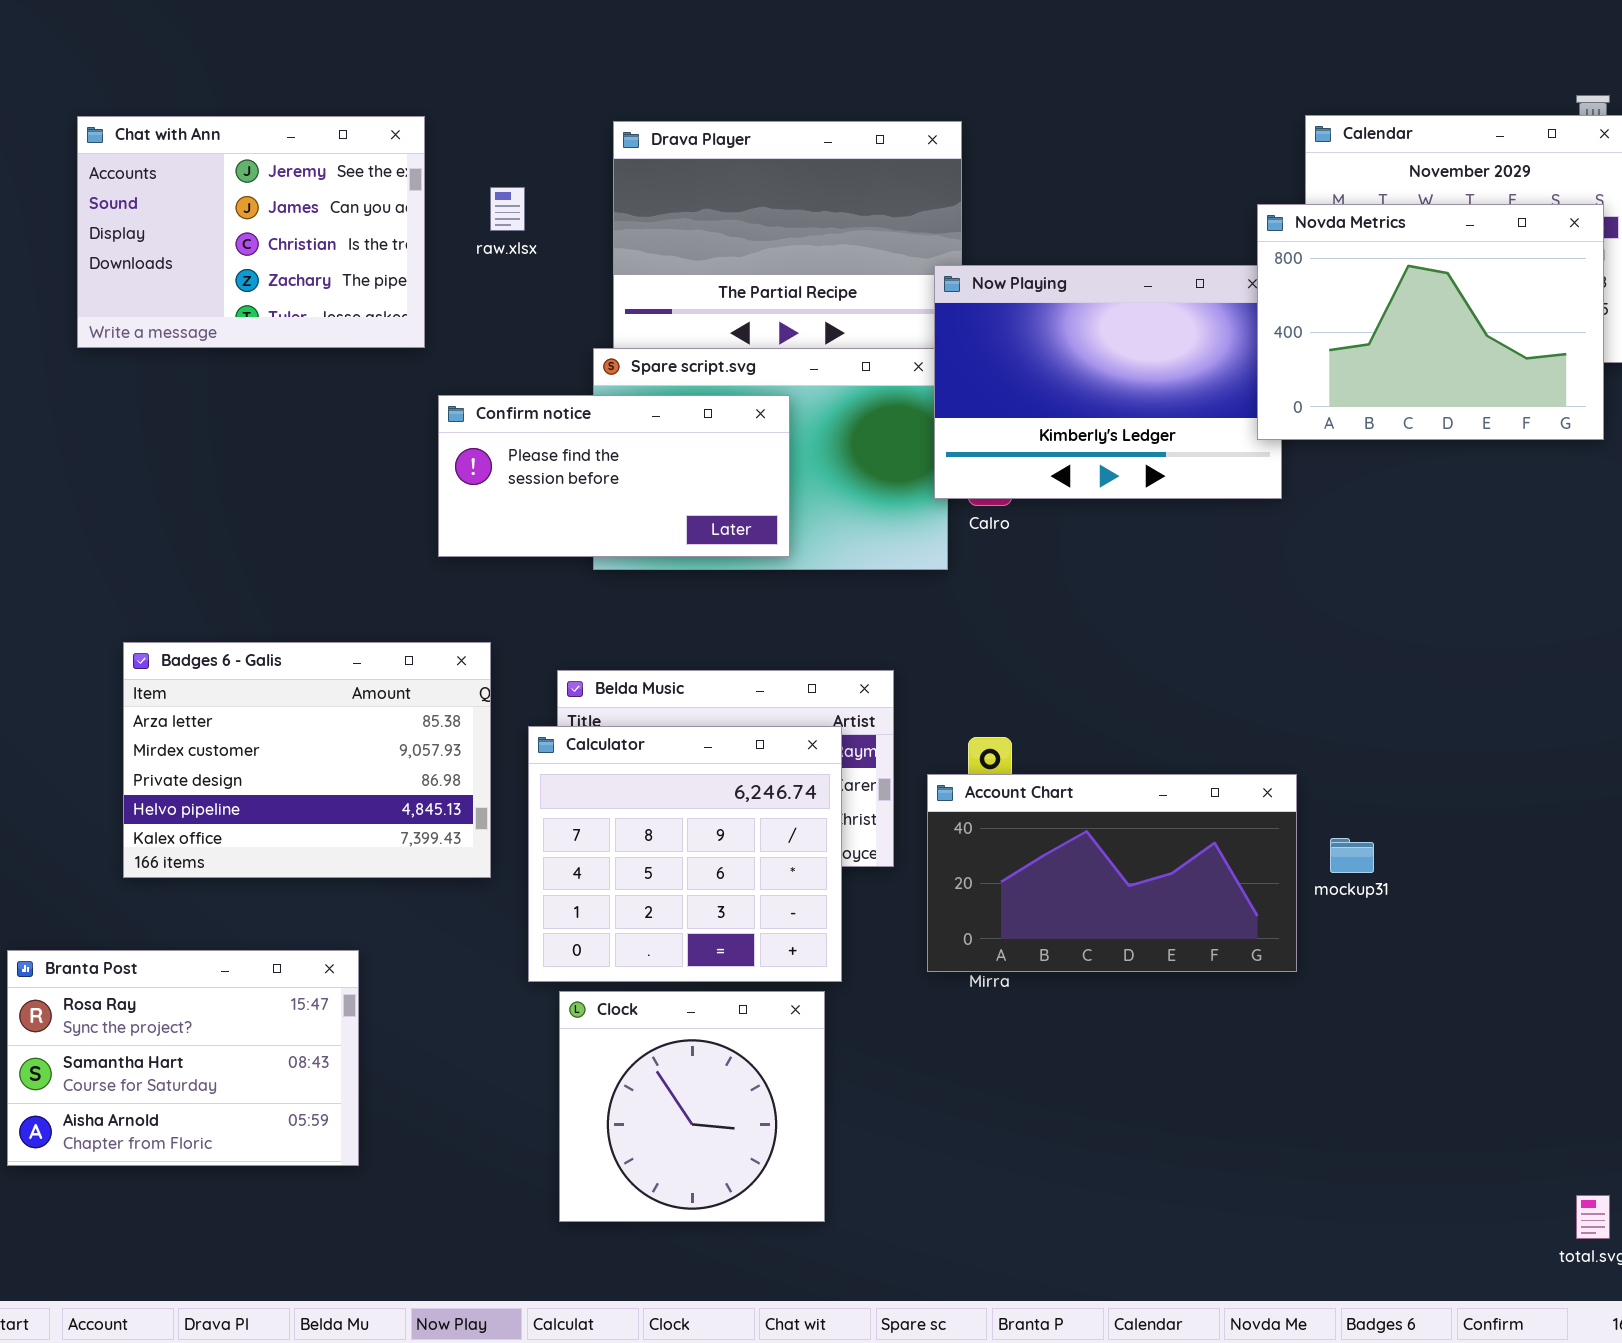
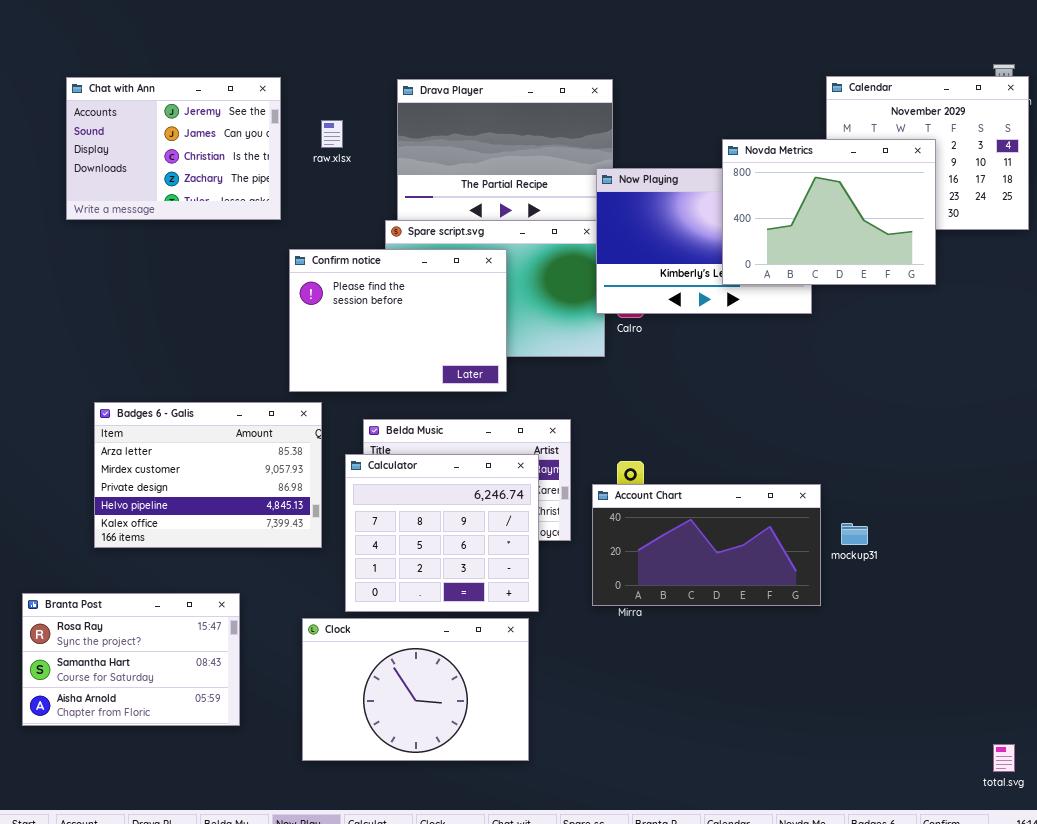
Novda Metrics: [1257,204,1604,440] -> [722,139,936,285], moved
Confirm notice: [438,395,790,557] -> [289,249,507,392], resized
Clock: [559,991,825,1222] -> [302,618,529,761], resized

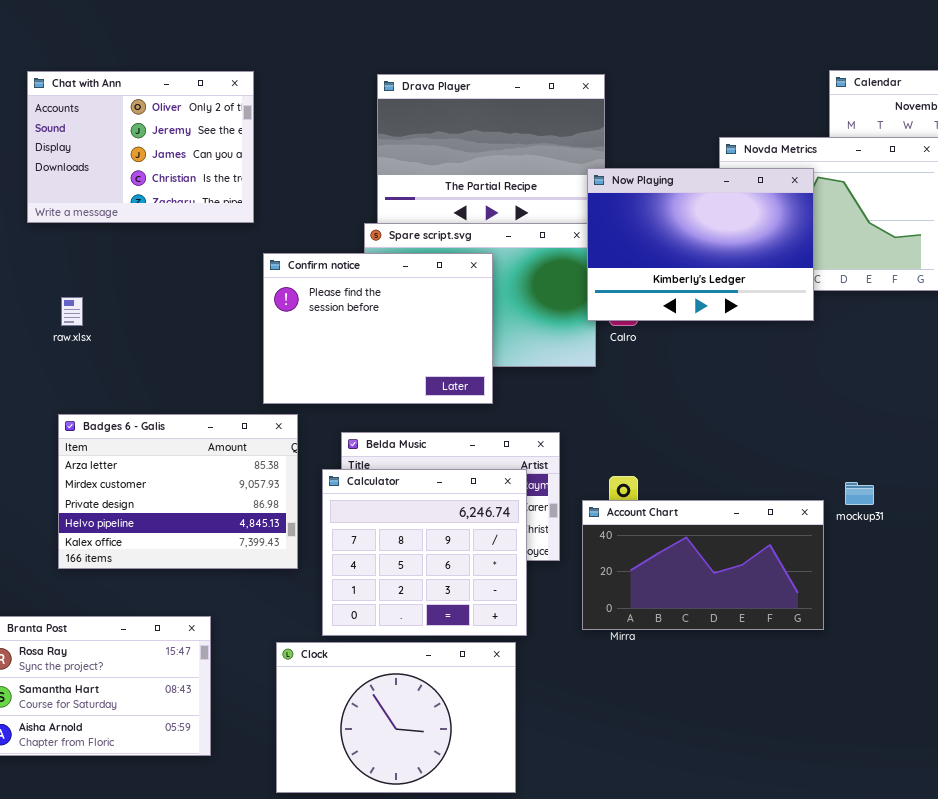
Chat with Ann: [66,77,281,220] -> [27,71,254,223], scrolled up 1 row
raw.xlsx: [321,120,343,148] -> [61,297,83,326], moved
Now Playing: [596,168,812,314] -> [587,168,814,321], raised
mockup31: [841,523,868,545] -> [845,482,874,505], moved

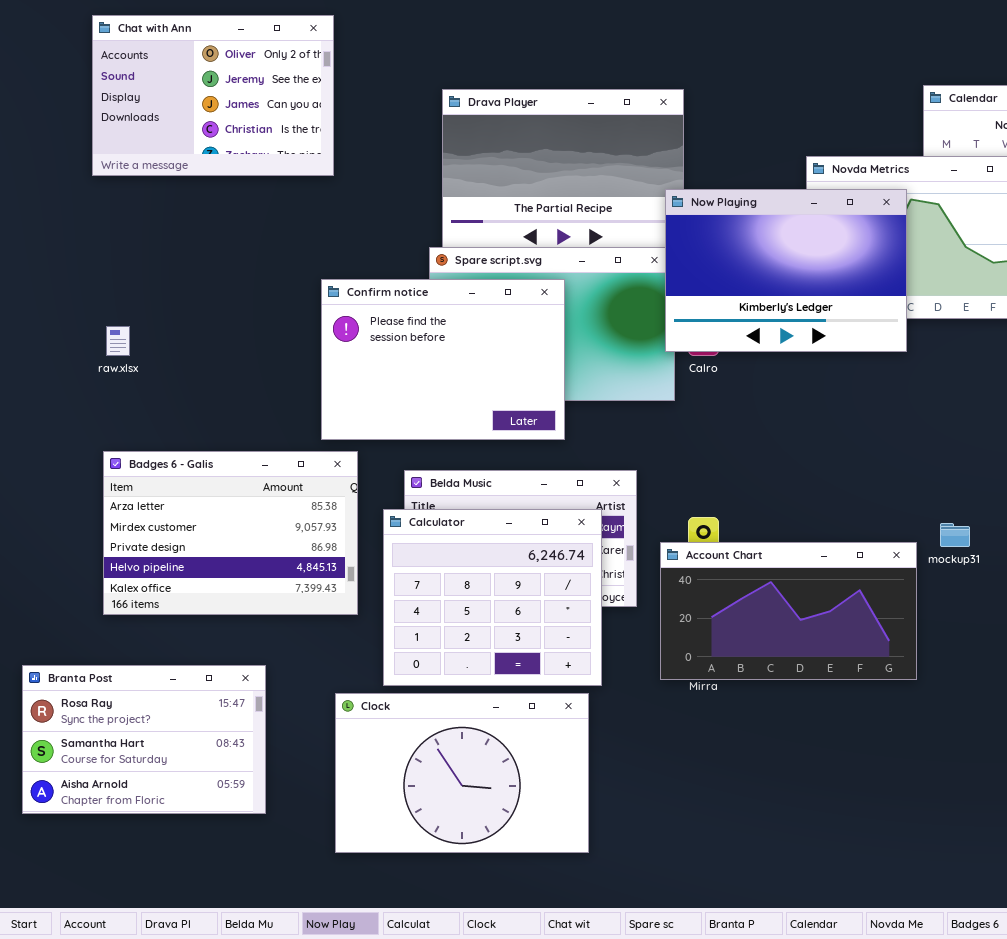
Chat with Ann: [27,71,254,223] -> [92,15,334,176], moved

